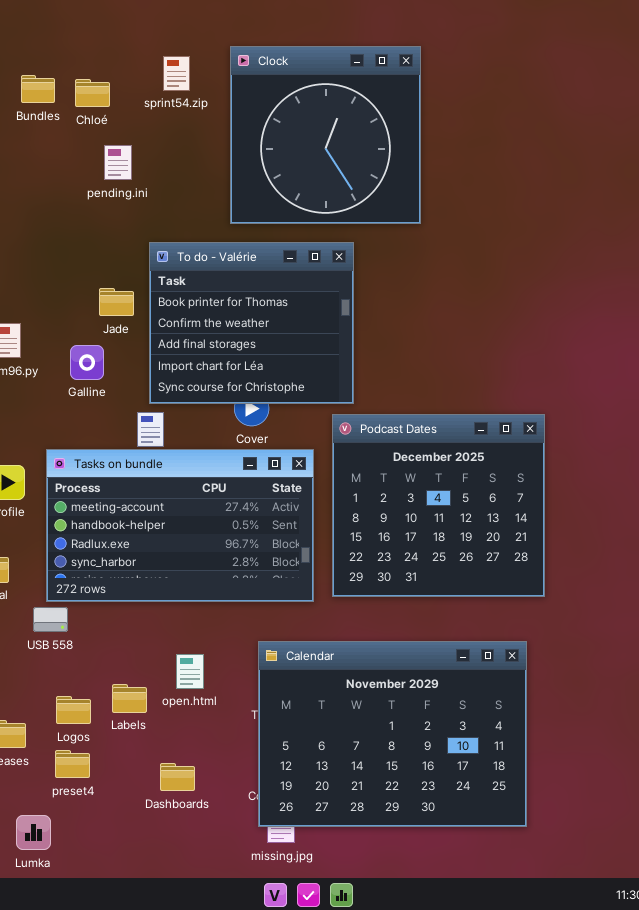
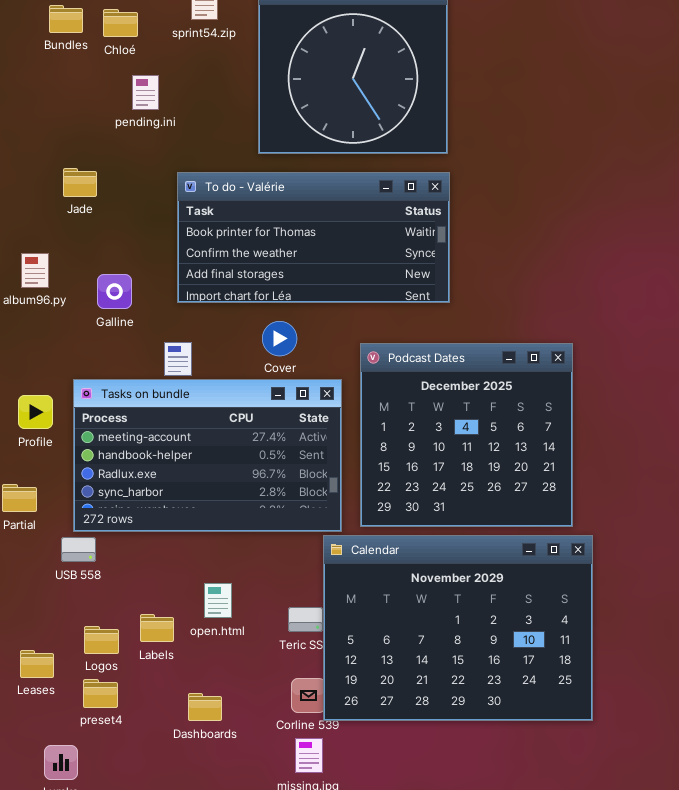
To do - Valérie: [149,242,354,404] -> [177,172,450,303], resized
Jade: [99,288,134,316] -> [63,168,97,197], moved
Calendar: [258,641,527,827] -> [323,535,593,721], moved

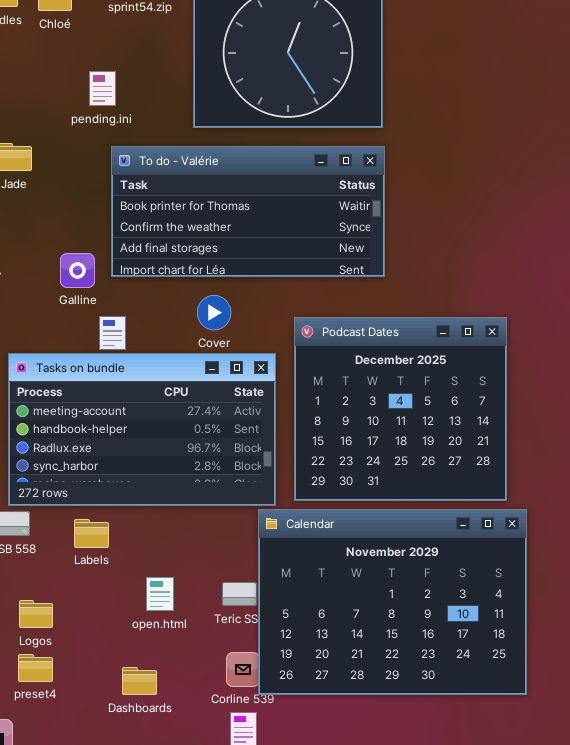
pending.ini: [132,75,159,110] -> [89,71,116,106], moved
Galline: [97,274,132,309] -> [60,253,95,288], moved
open.html: [204,583,232,618] -> [146,577,174,611], moved
Labels: [140,614,174,642] -> [74,519,109,548], moved

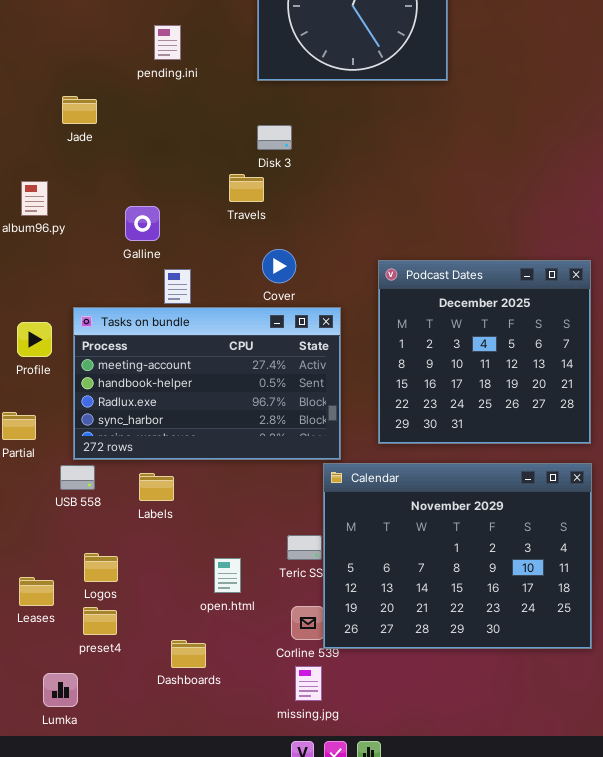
To do - Valérie: [111,146,385,277] -> none, closed
Podcast Dates: [294,317,507,501] -> [378,260,591,444], moved
open.html: [146,577,174,611] -> [214,558,241,593], moved
Dashboards: [122,667,157,695] -> [171,640,206,668], moved

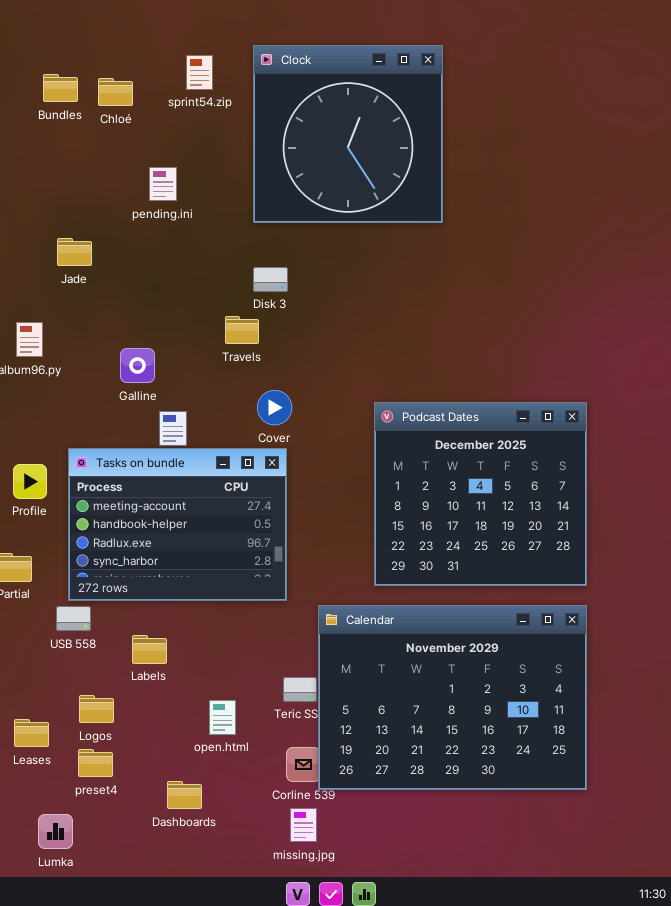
Tasks on bundle: [73,307,341,460] -> [68,448,287,601], resized
Labels: [139,473,174,501] -> [132,635,167,664], moved

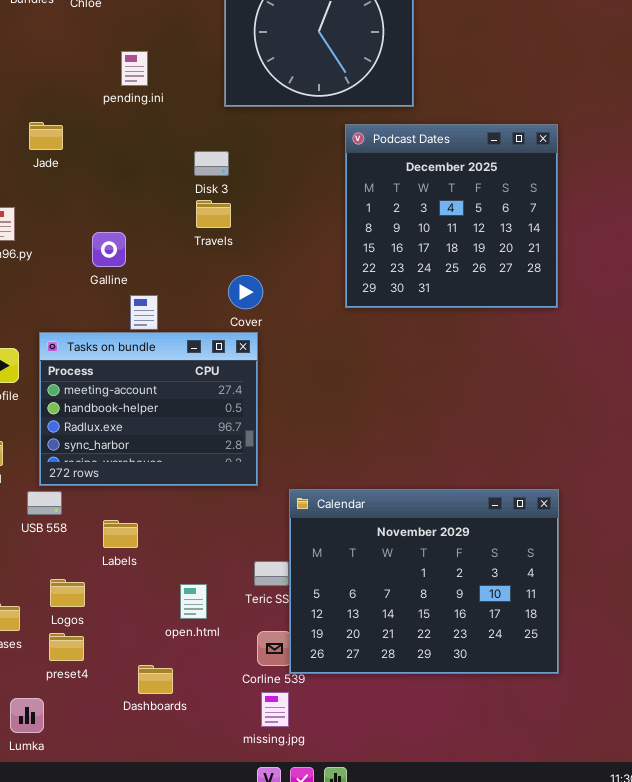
Disk 3: [253,267,288,292] -> [194,151,229,176], moved
Podcast Dates: [374,402,587,586] -> [345,124,558,308], moved

